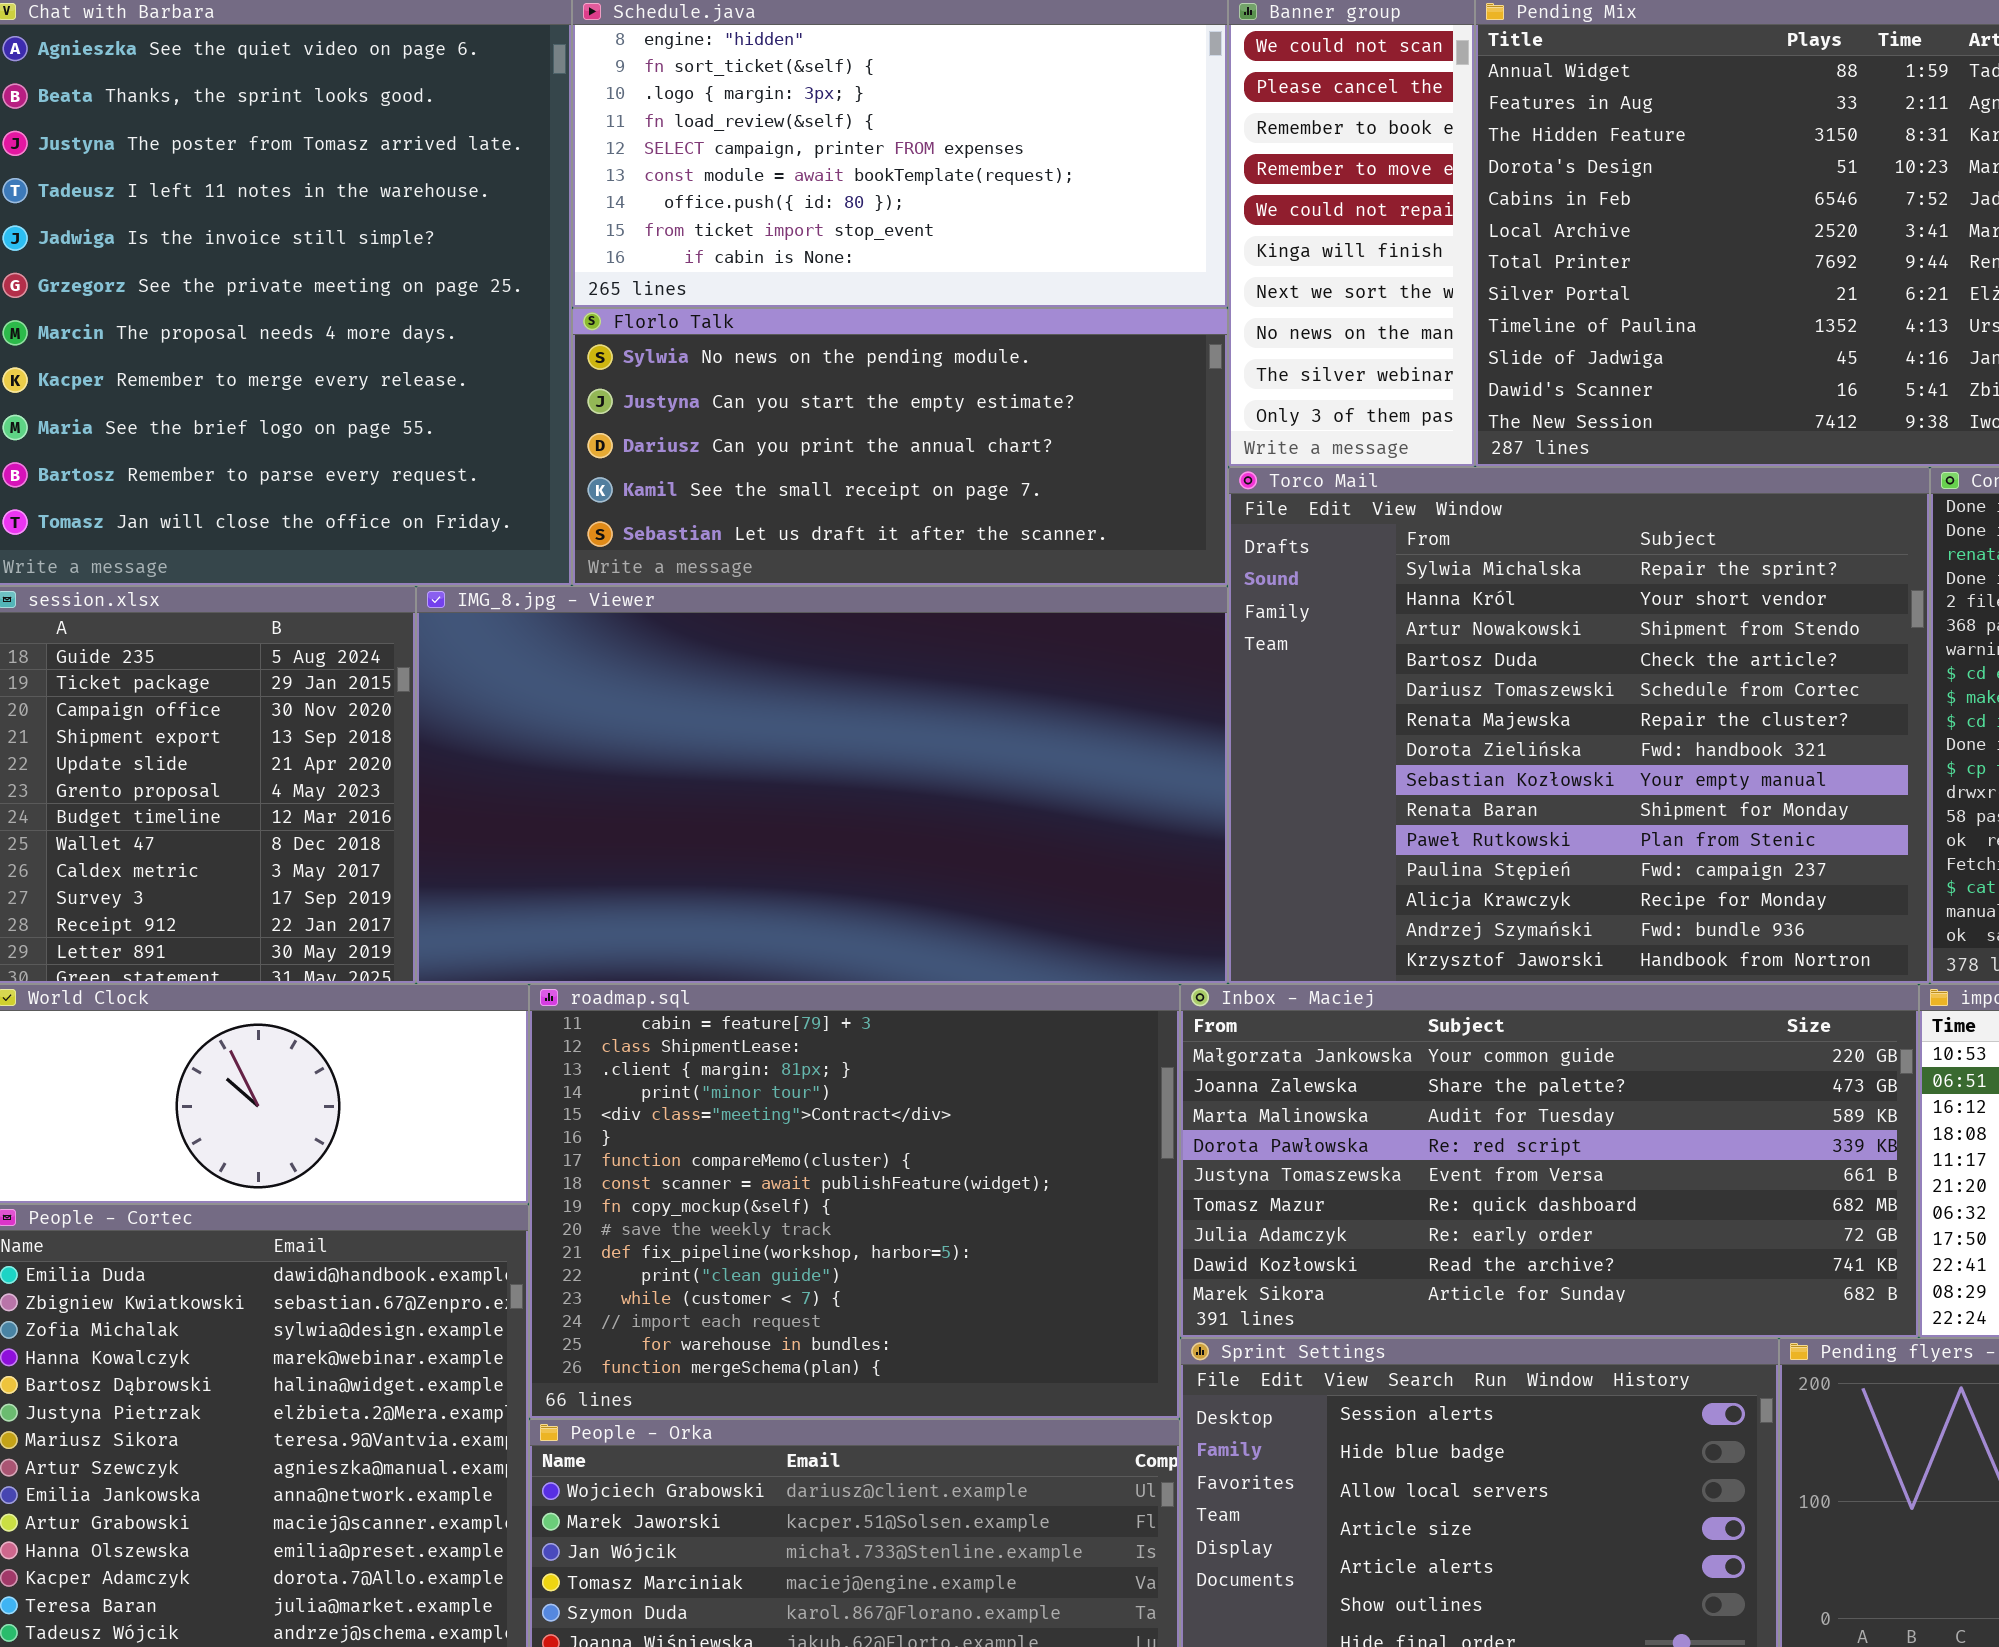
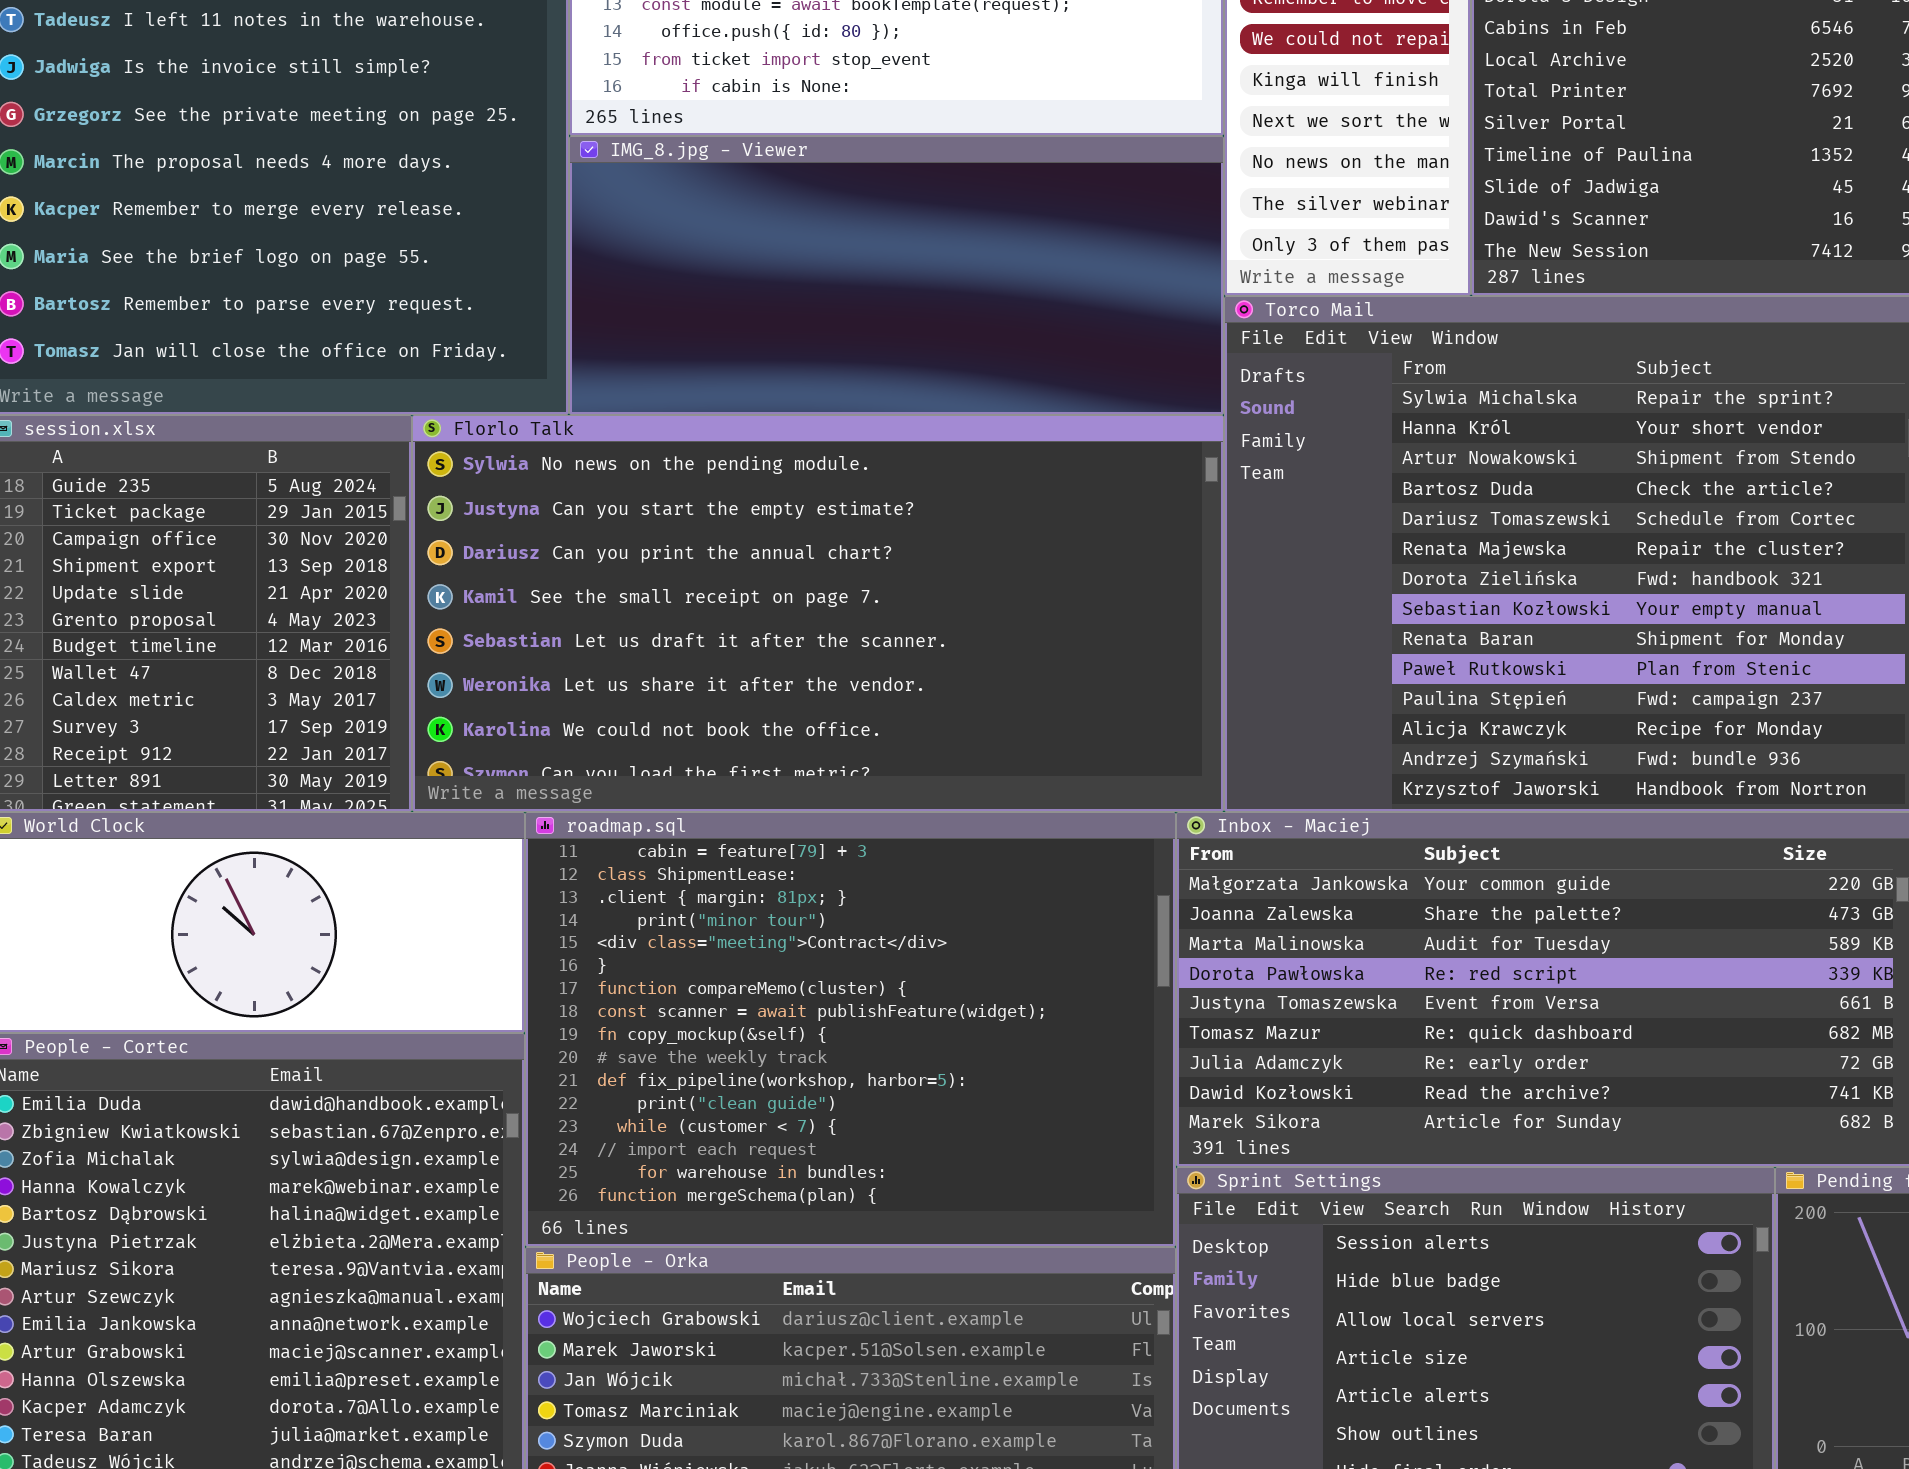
Florlo Talk: [572,308,1228,586] -> [412,415,1224,812], moved, resized
IMG_8.jpg - Viewer: [416,586,1228,984] -> [569,136,1224,415], moved, resized

